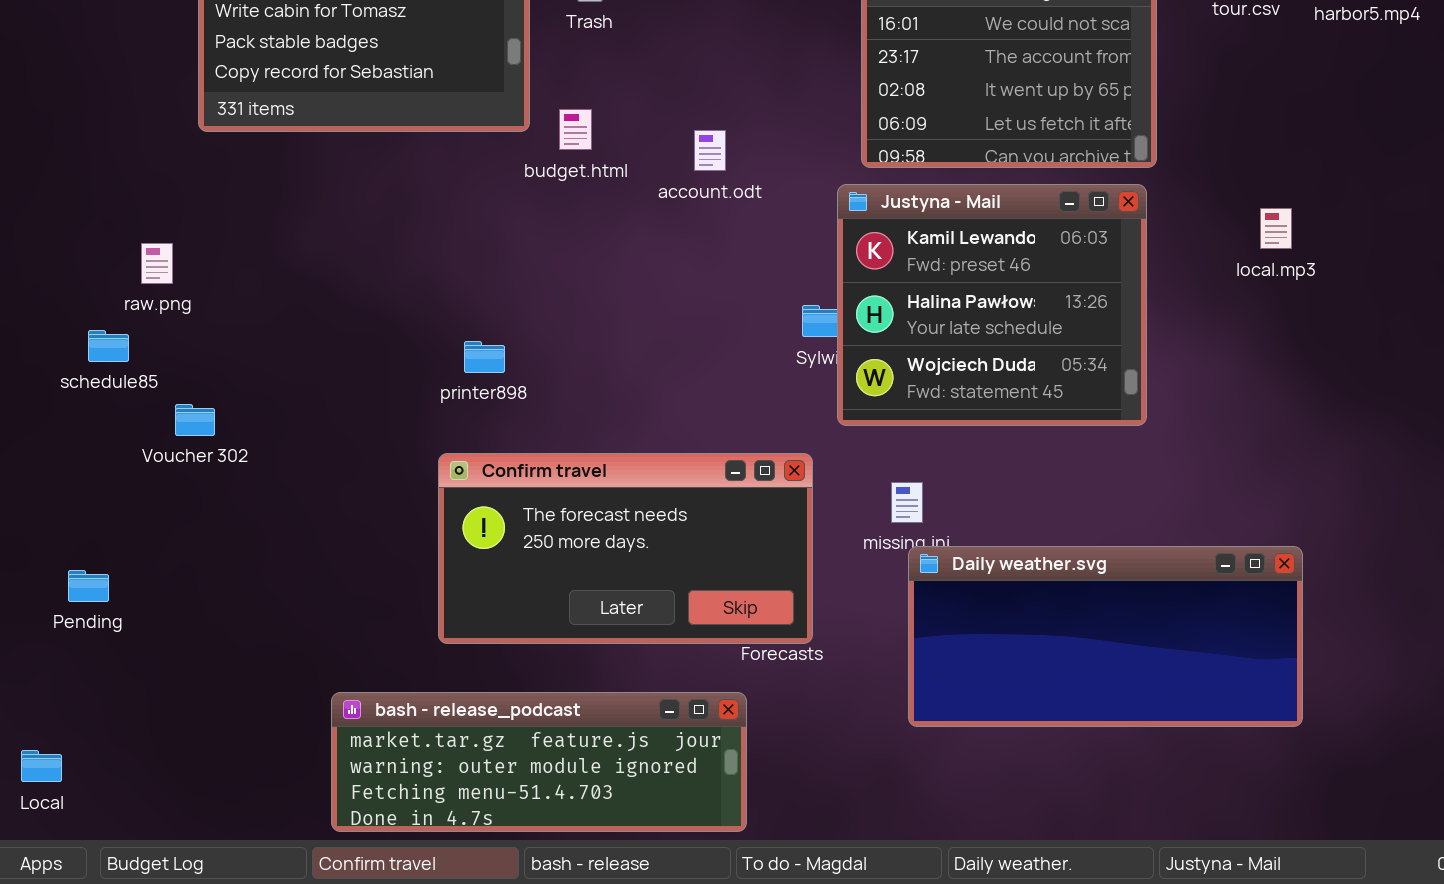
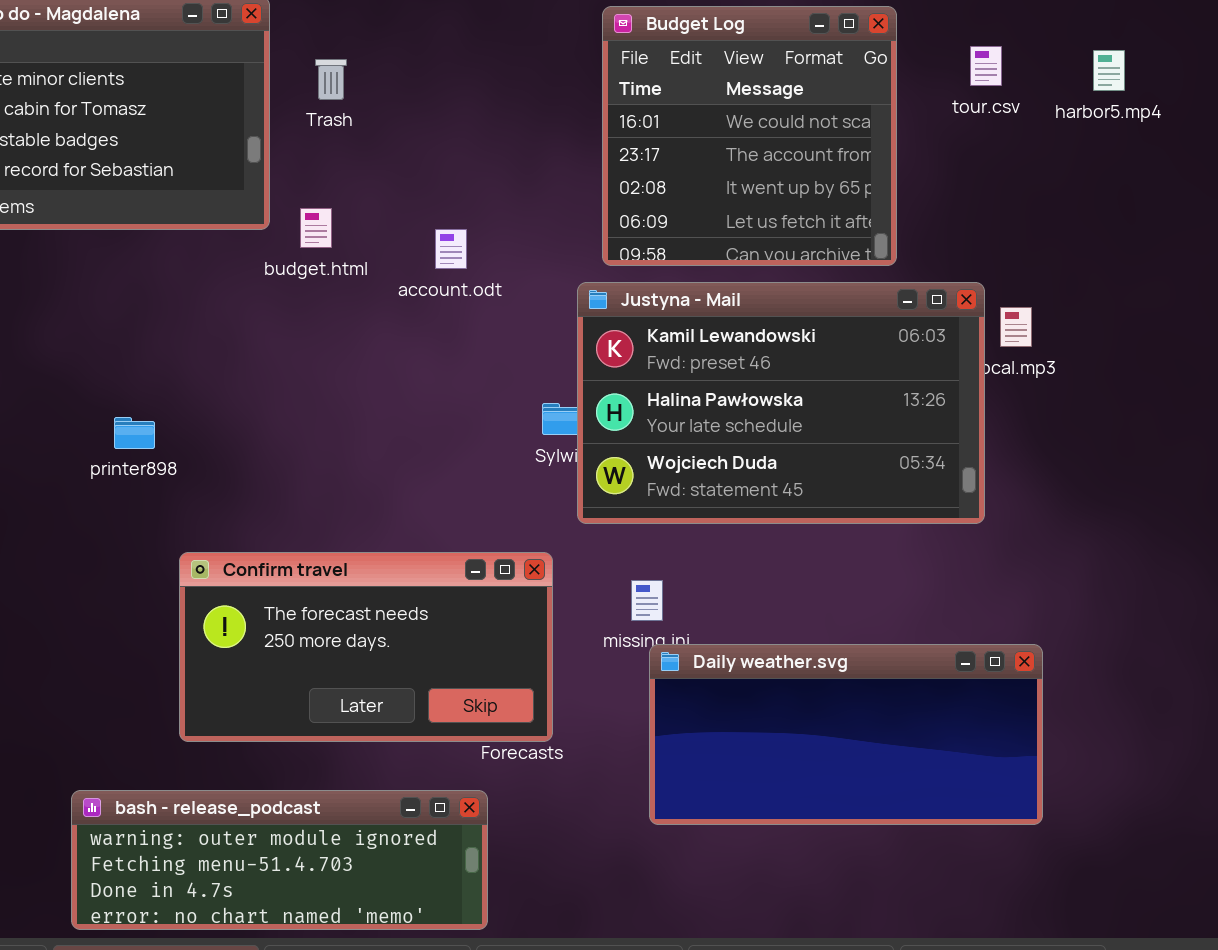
Justyna - Mail: [837,184,1147,426] -> [577,282,985,524], resized
printer898: [464,341,505,373] -> [114,417,155,449], moved
bash - release_podcast: [331,692,747,832] -> [71,790,488,930], scrolled down 1 row

